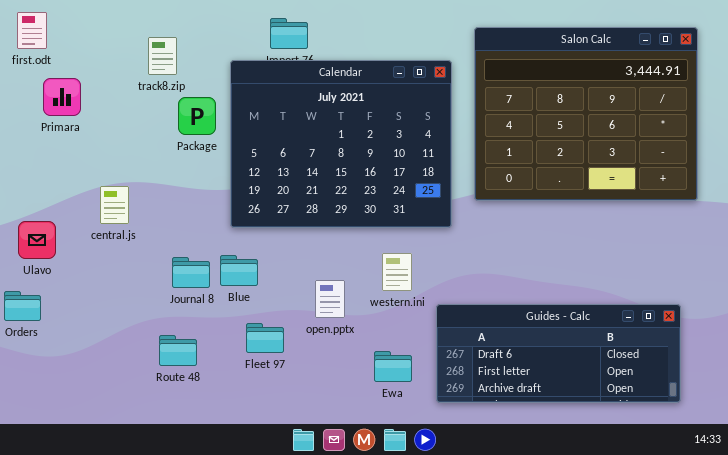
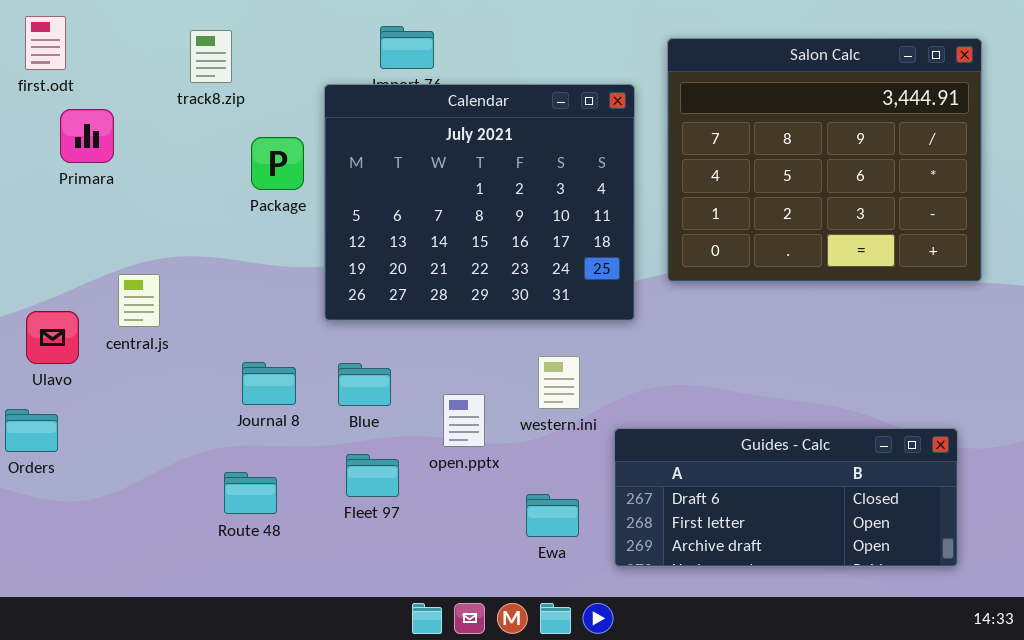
track8.zip: [148,37,177,75] -> [190,30,232,83], moved
central.js: [100,186,129,224] -> [118,274,160,327], moved
Blue: [220,255,258,286] -> [338,363,391,406], moved

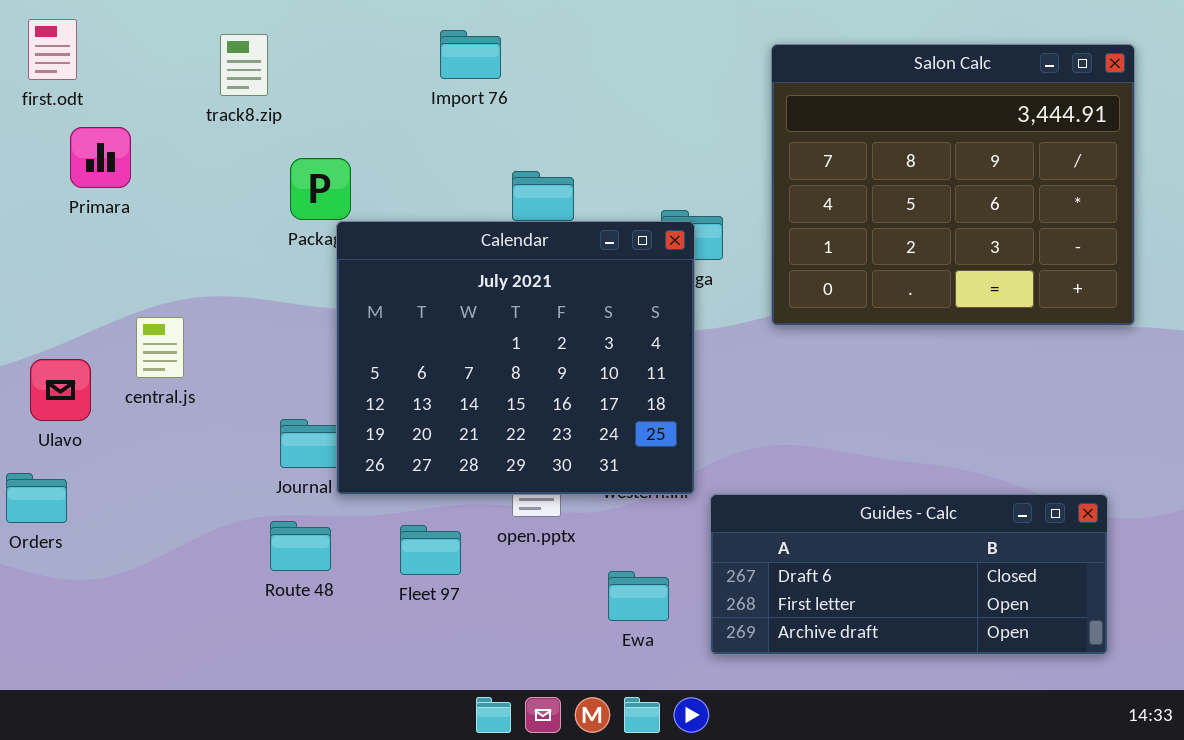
Calendar: [324,84,635,321] -> [336,221,695,495], moved
Route 48: [224,472,277,514] -> [270,521,331,571], moved

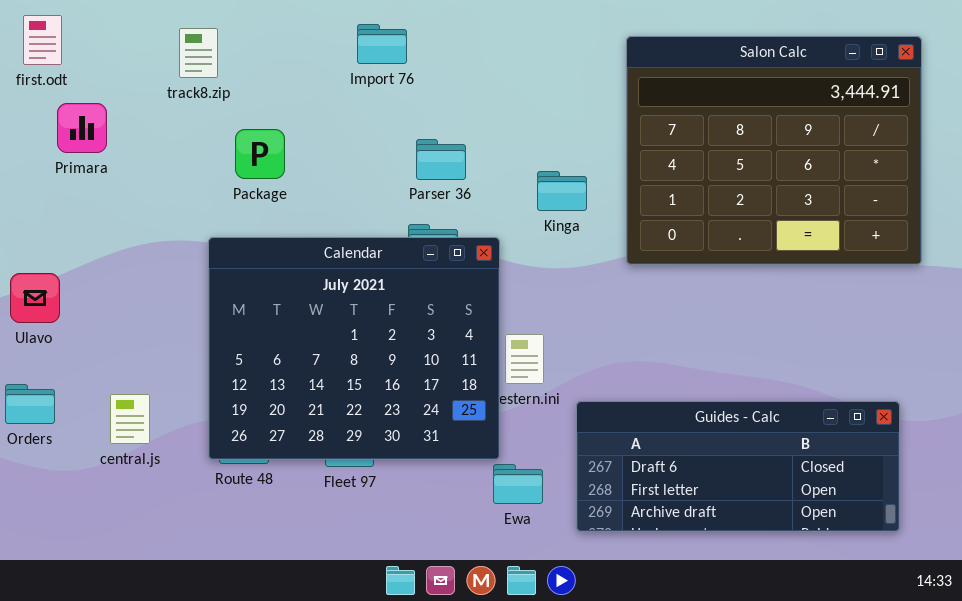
Calendar: [336,221,695,495] -> [208,237,500,460], moved
central.js: [136,317,184,378] -> [110,394,150,444], moved
Ulavo: [30,359,91,421] -> [10,273,60,323], moved

